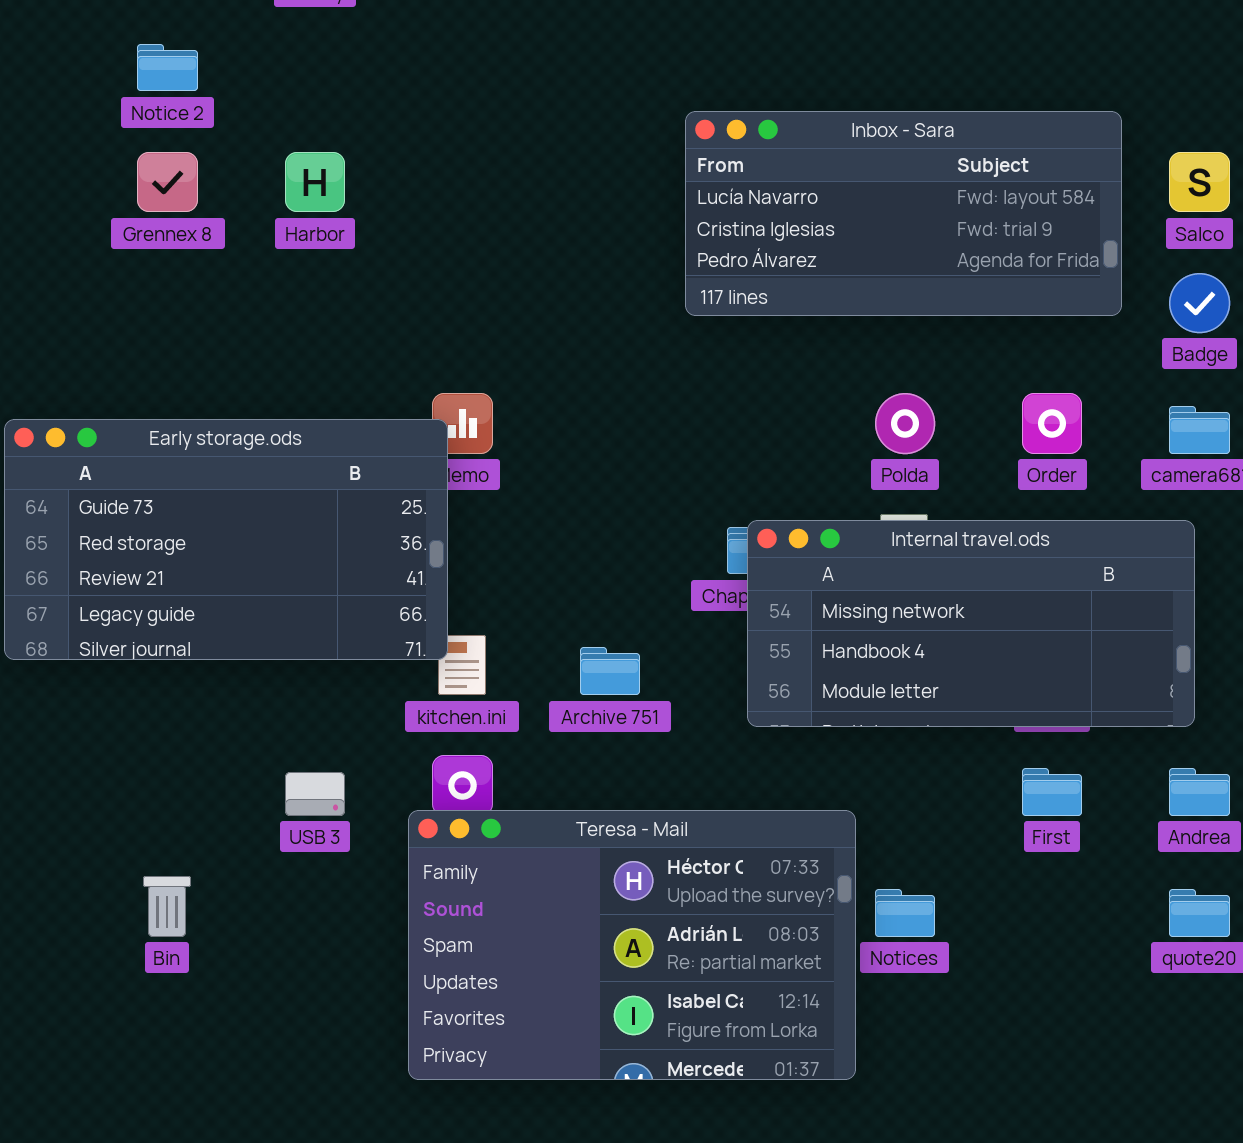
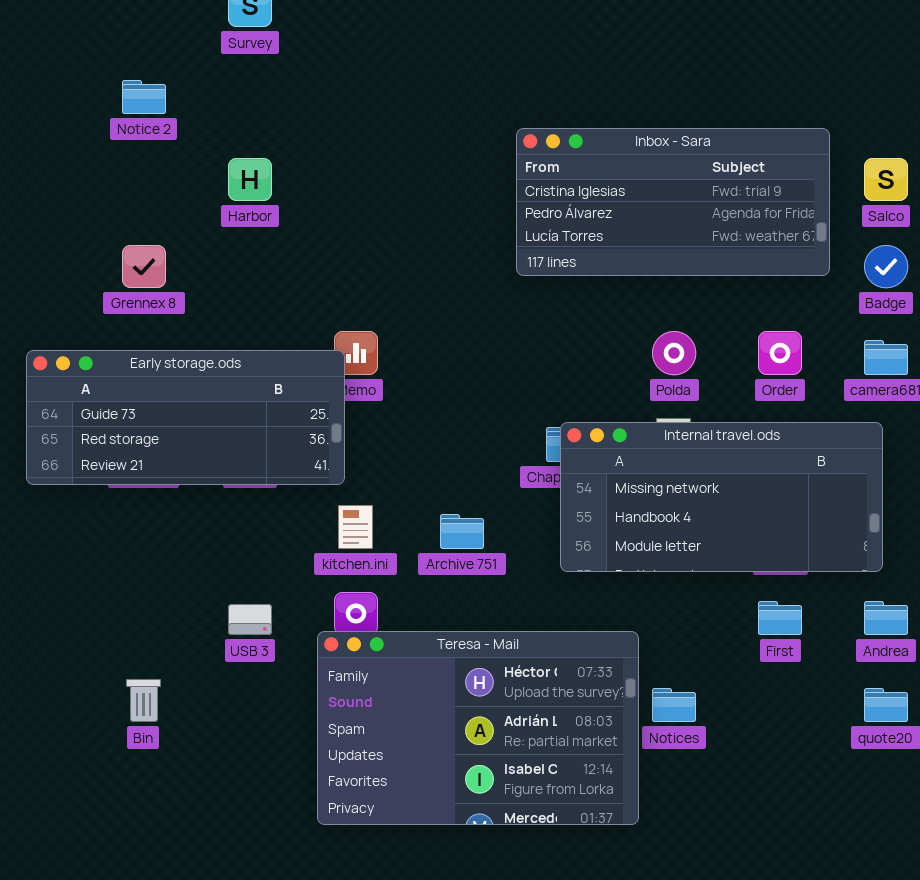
Inbox - Sara: [685,111,1122,316] -> [516,128,830,276], scrolled down 1 row
Grennex 8: [137,152,198,212] -> [122,245,166,288], moved
Early storage.ods: [4,419,448,660] -> [26,350,345,485], resized

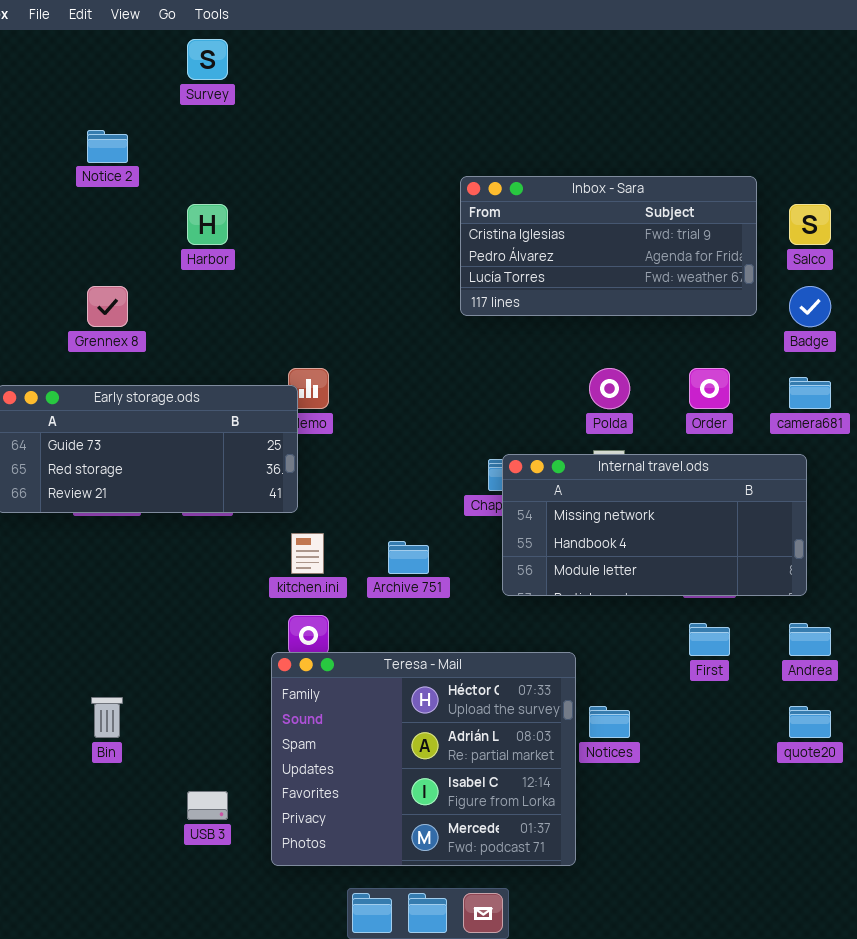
USB 3: [228,604,272,635] -> [187,791,228,820], moved
Teresa - Mail: [317,631,639,825] -> [271,652,576,866], resized

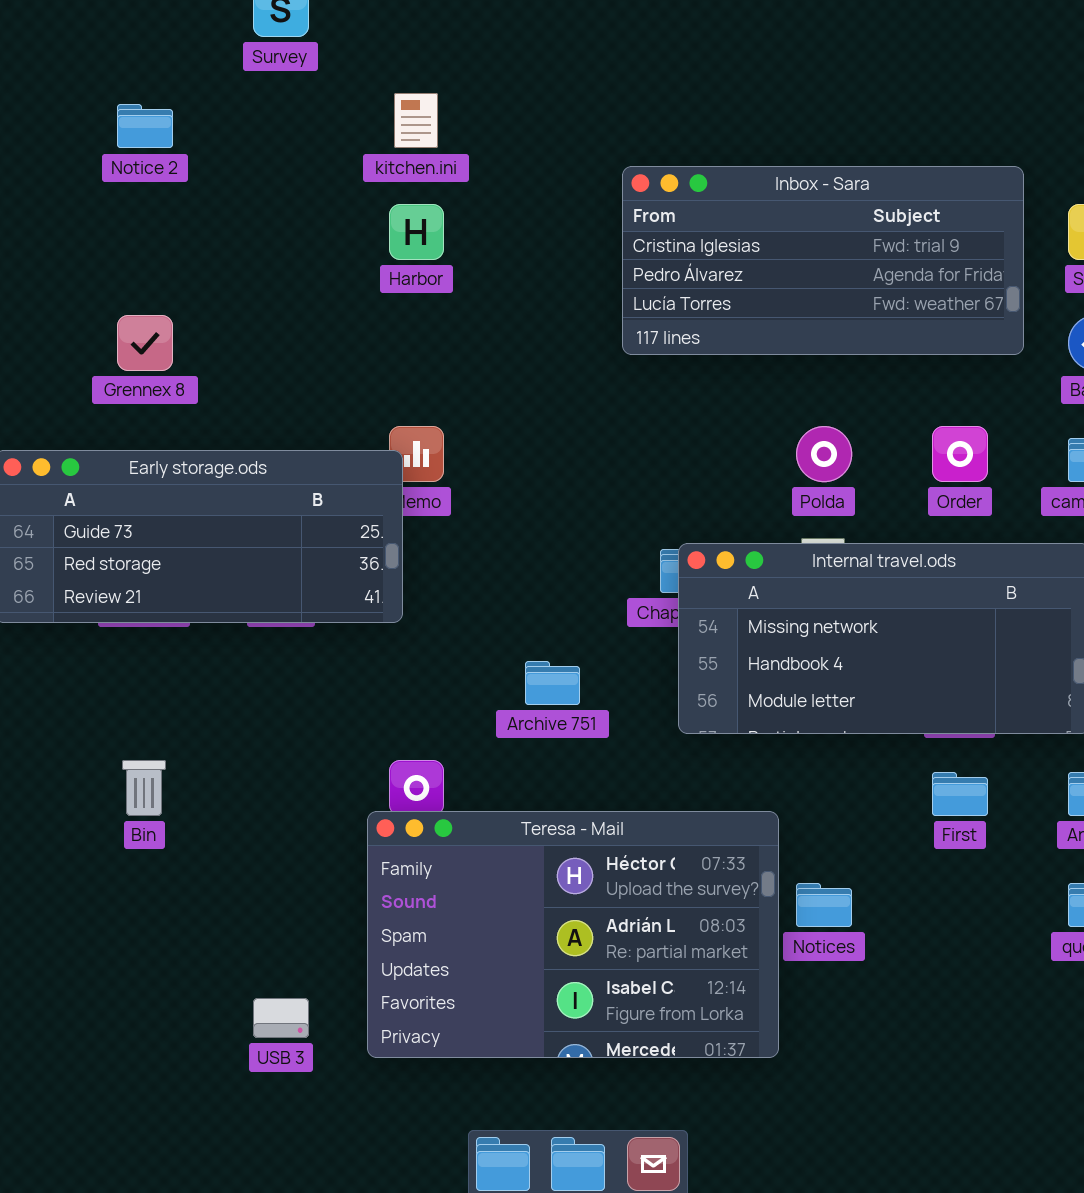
Harbor: [187,204,228,245] -> [389,204,444,260], moved
kitchen.ini: [291,533,324,574] -> [394,93,438,148], moved
Teresa - Mail: [271,652,576,866] -> [367,811,779,1058], resized
Bin: [91,697,123,738] -> [122,760,166,816], moved

